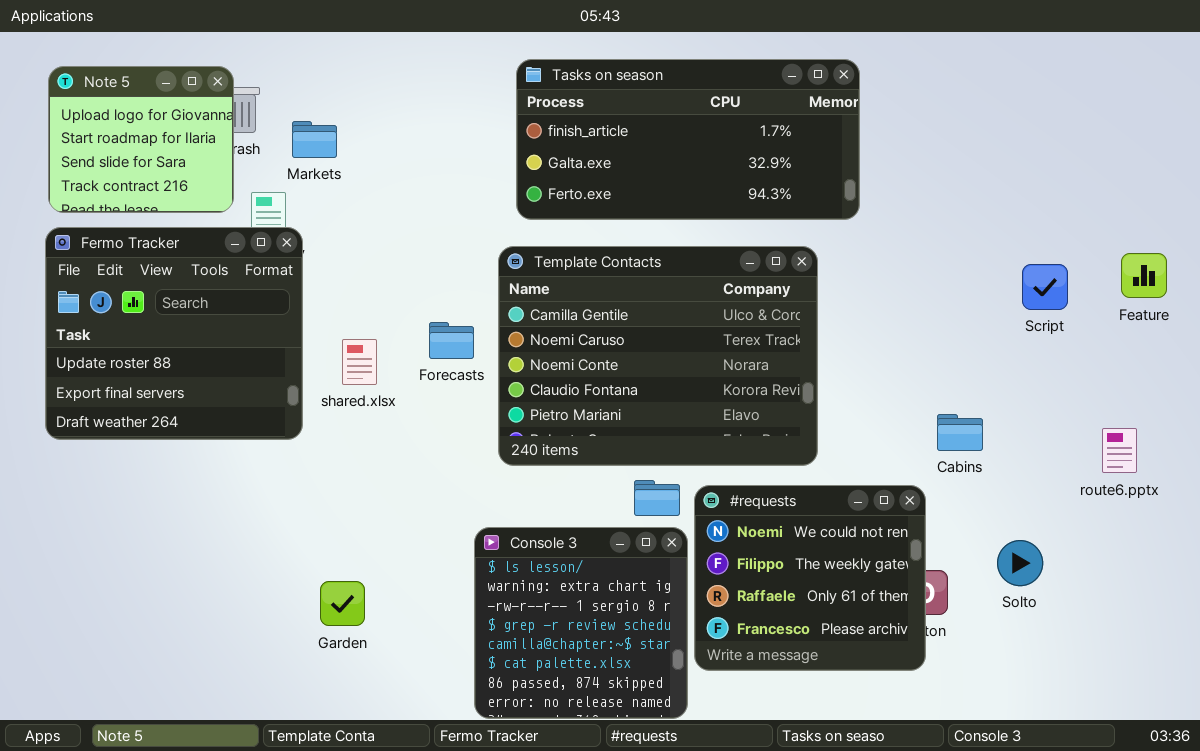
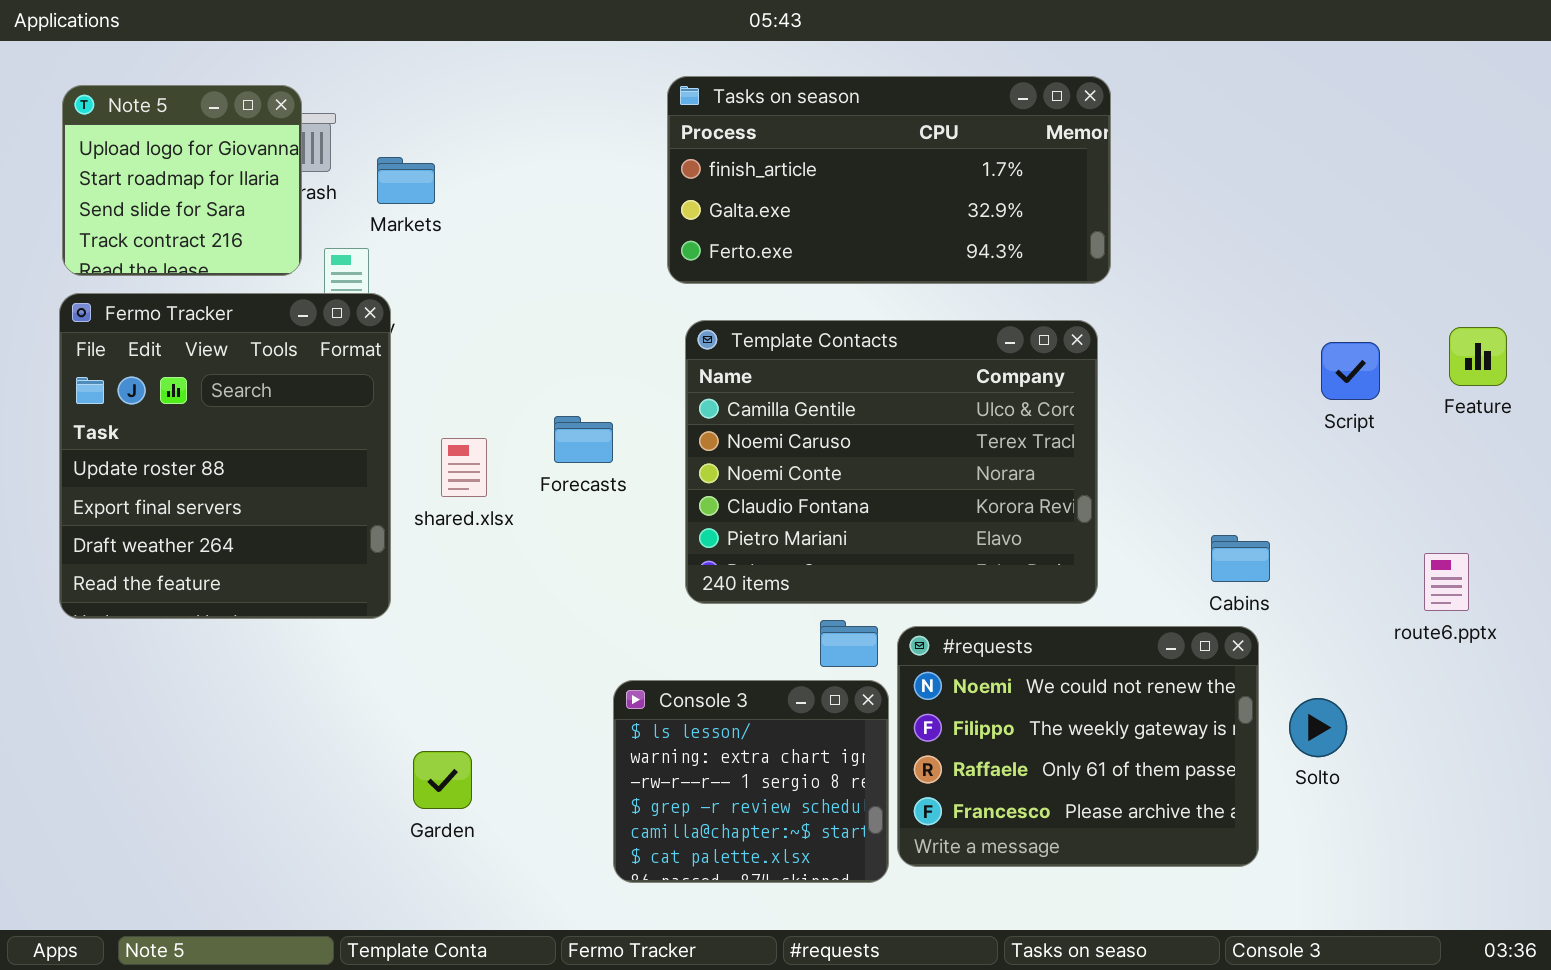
Fermo Tracker: [45,227,303,440] -> [59,293,391,619], resized
Template Contacts: [498,246,818,466] -> [685,320,1098,604], moved
#requests: [694,485,926,671] -> [897,626,1259,867], resized
Console 3: [474,527,688,719] -> [613,680,889,883], resized

